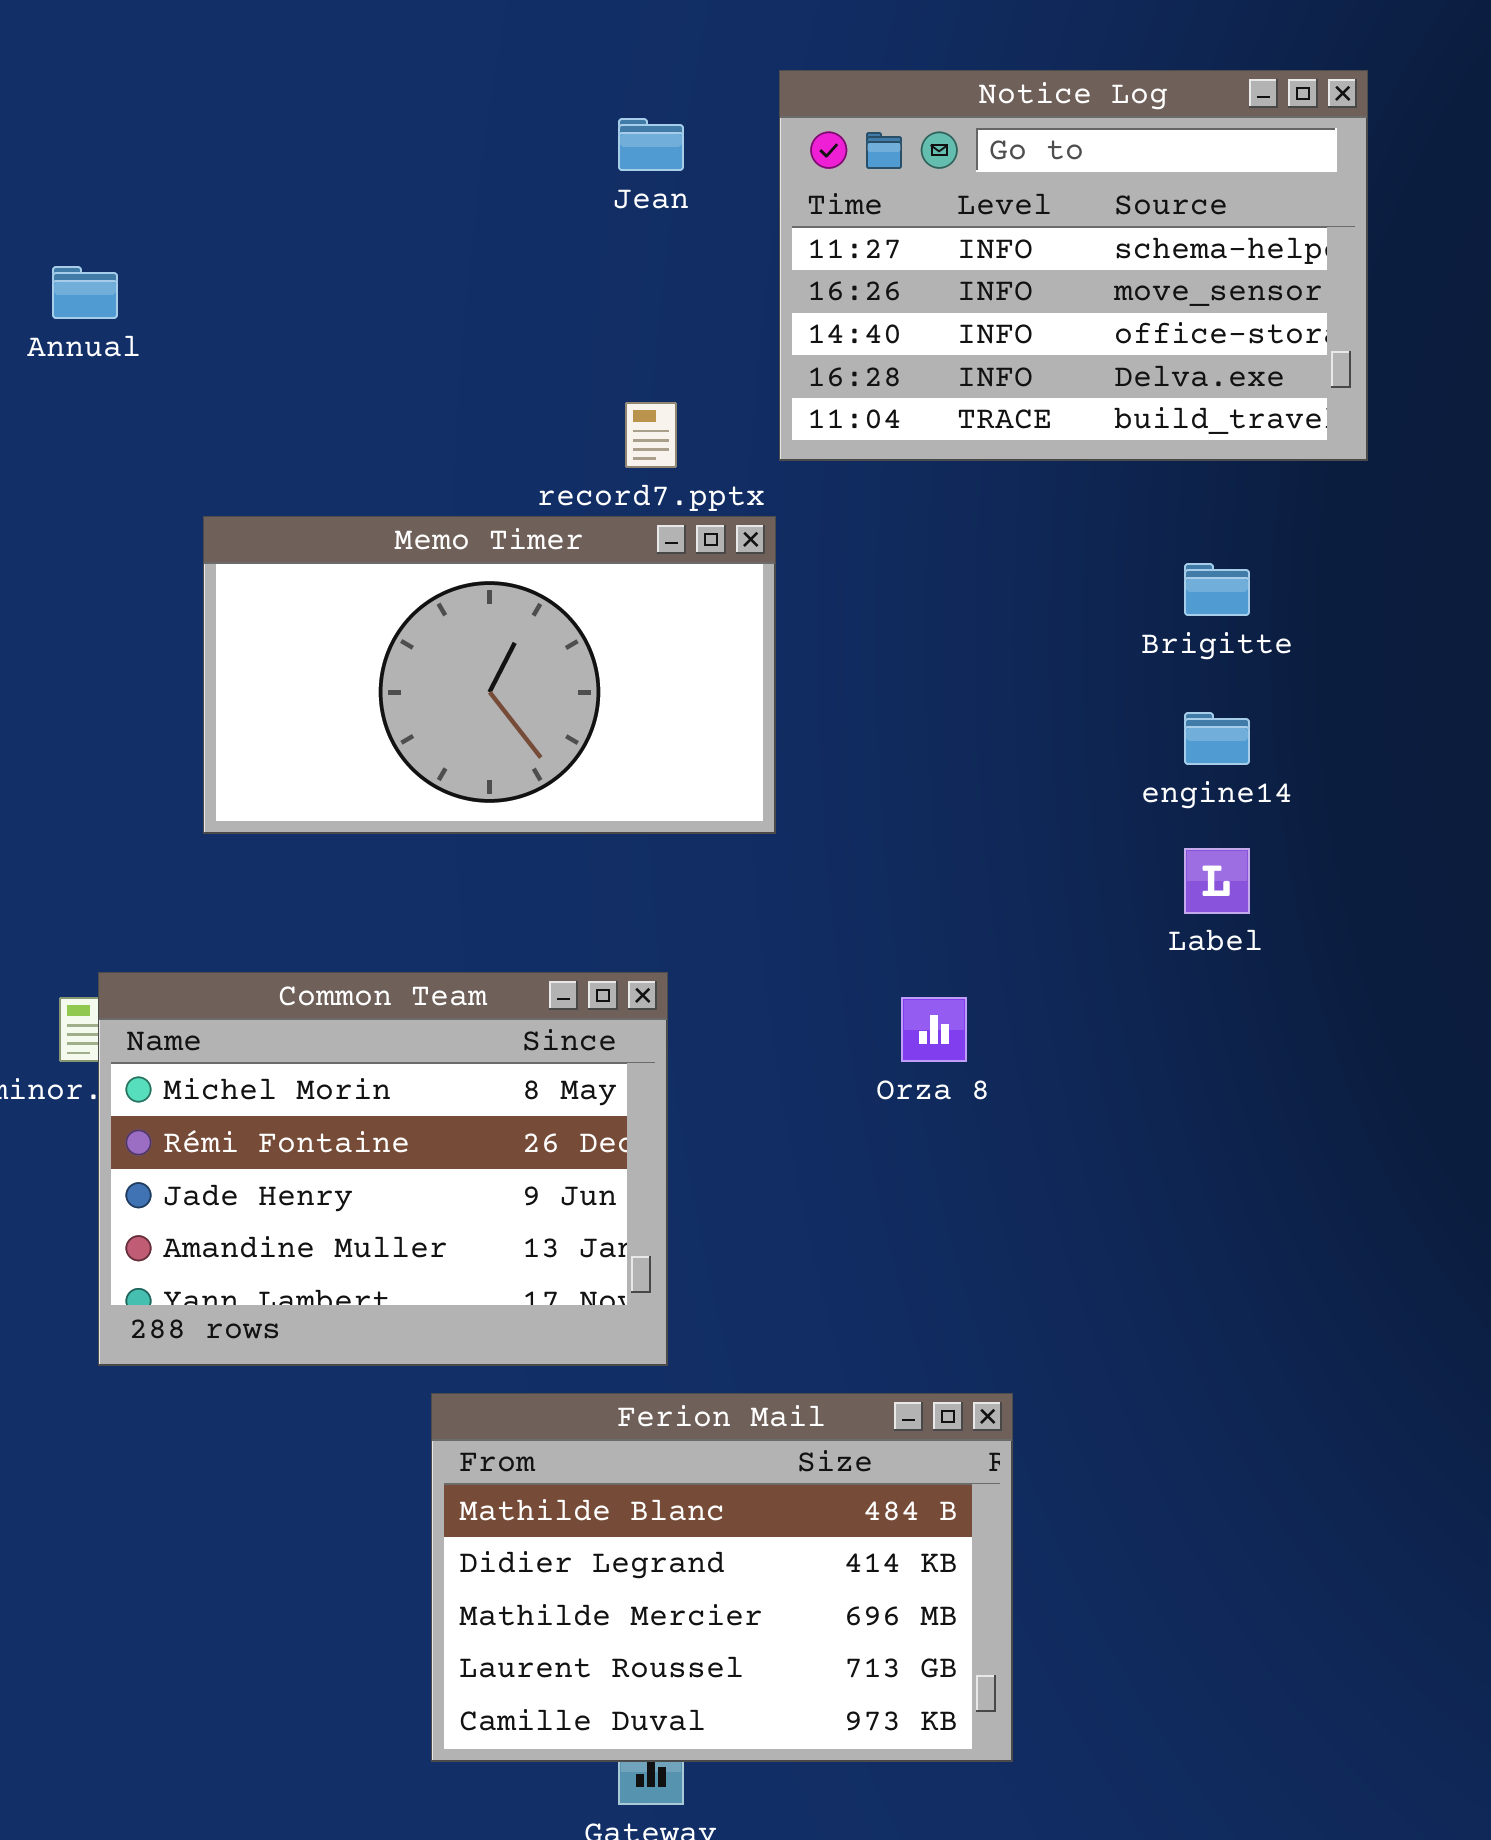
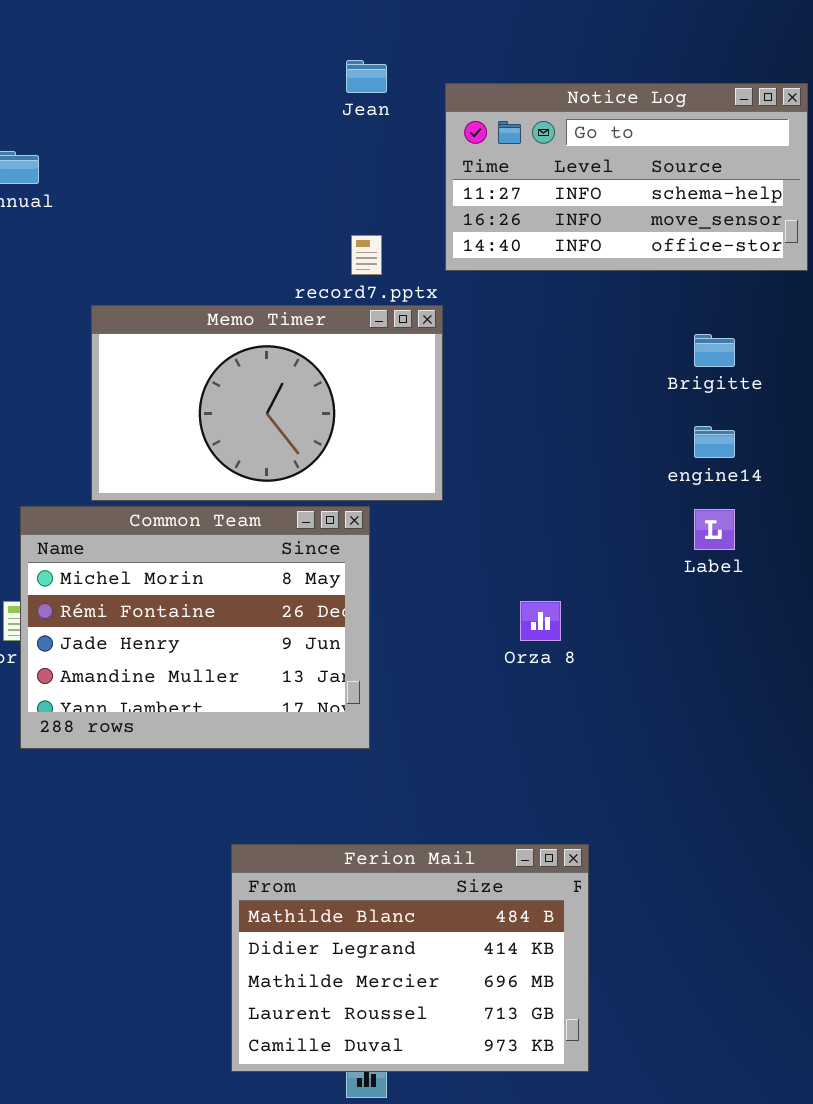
Notice Log: [779,70,1368,461] -> [445,83,808,271], resized
Common Team: [98,972,668,1366] -> [20,506,370,749], moved

